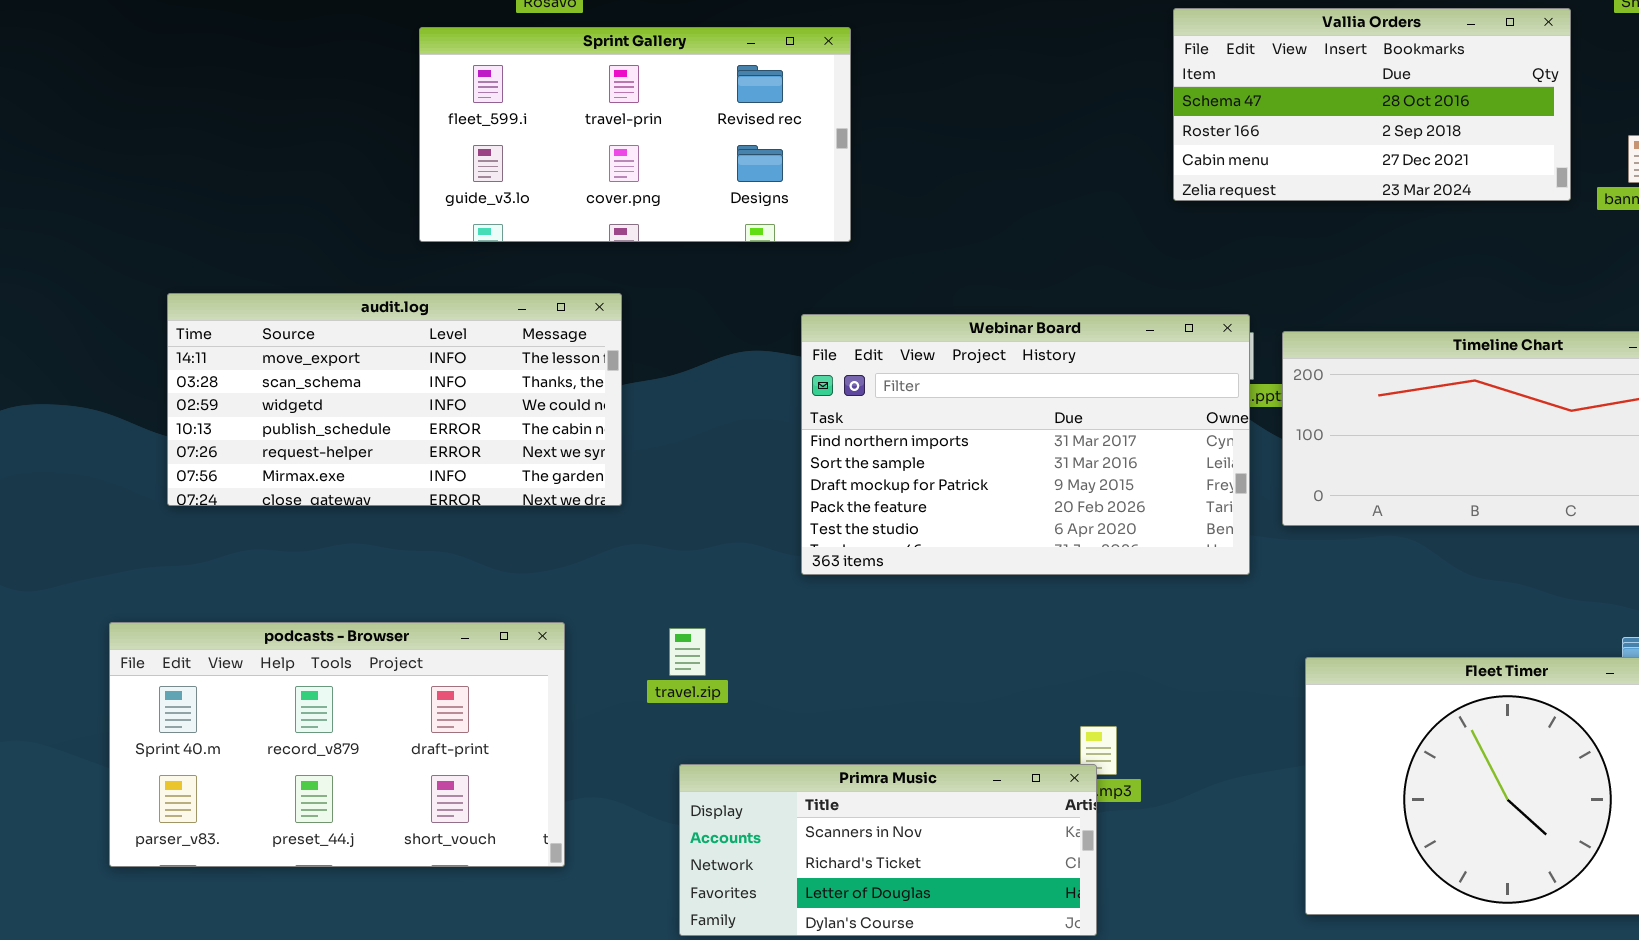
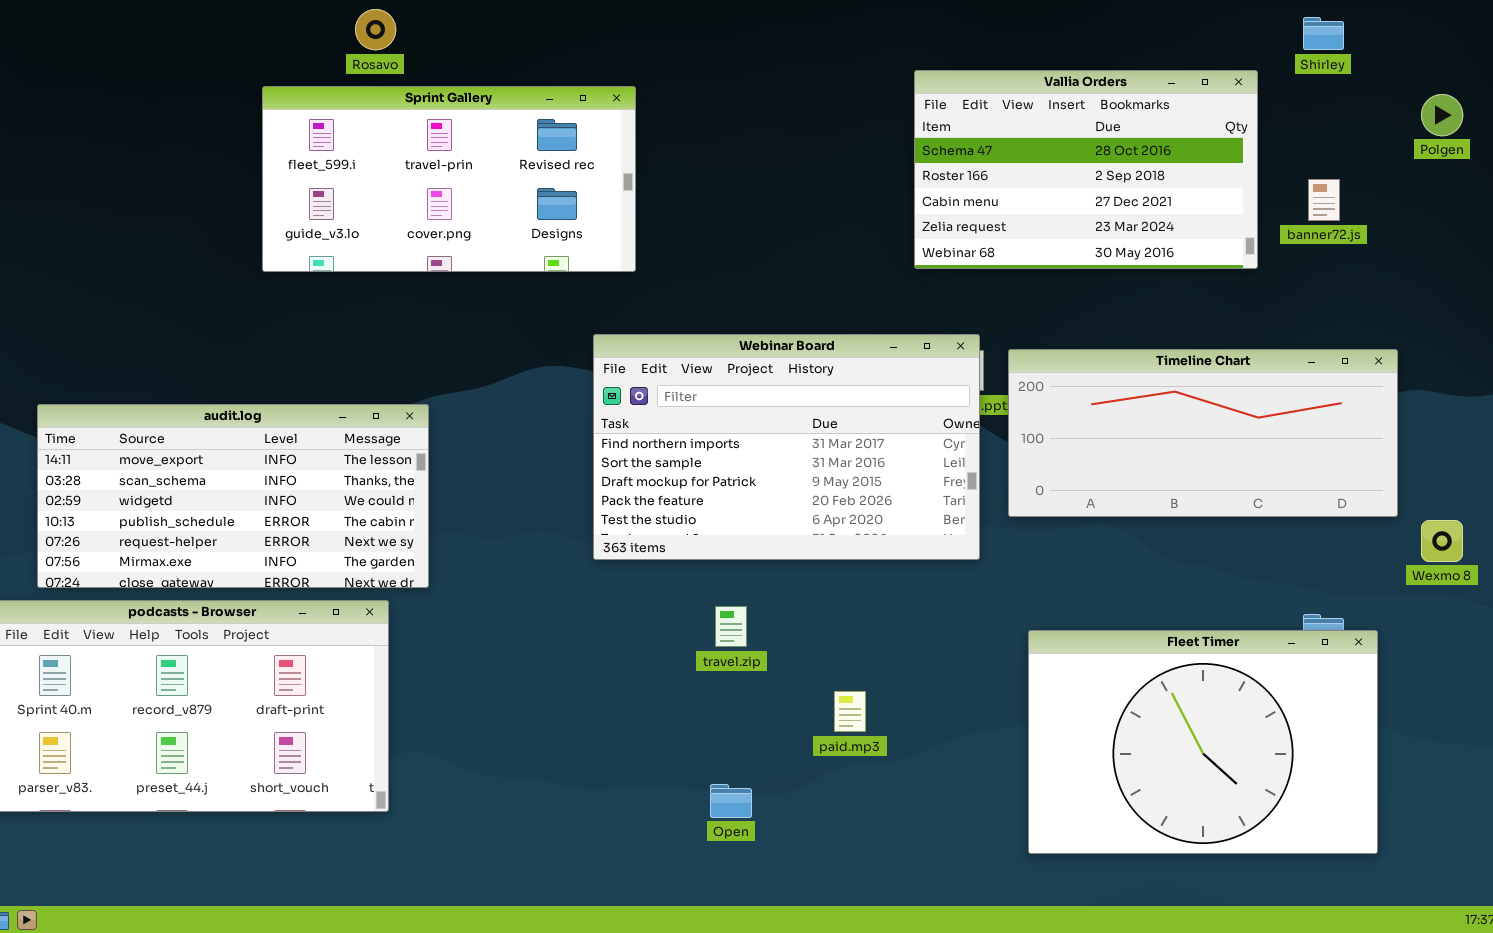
Vallia Orders: [1173,8,1571,201] -> [914,70,1258,269], resized
audit.log: [167,293,622,506] -> [37,404,429,588], moved
travel.zip: [669,628,706,676] -> [715,606,747,647], moved
Primra Music: [679,764,1097,936] -> none, closed

